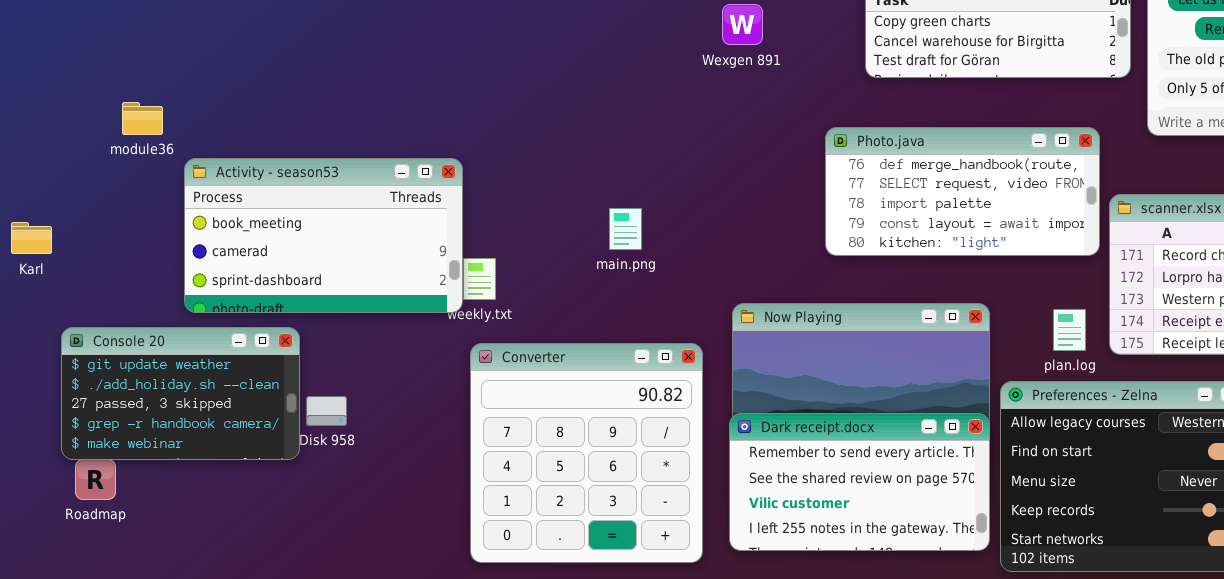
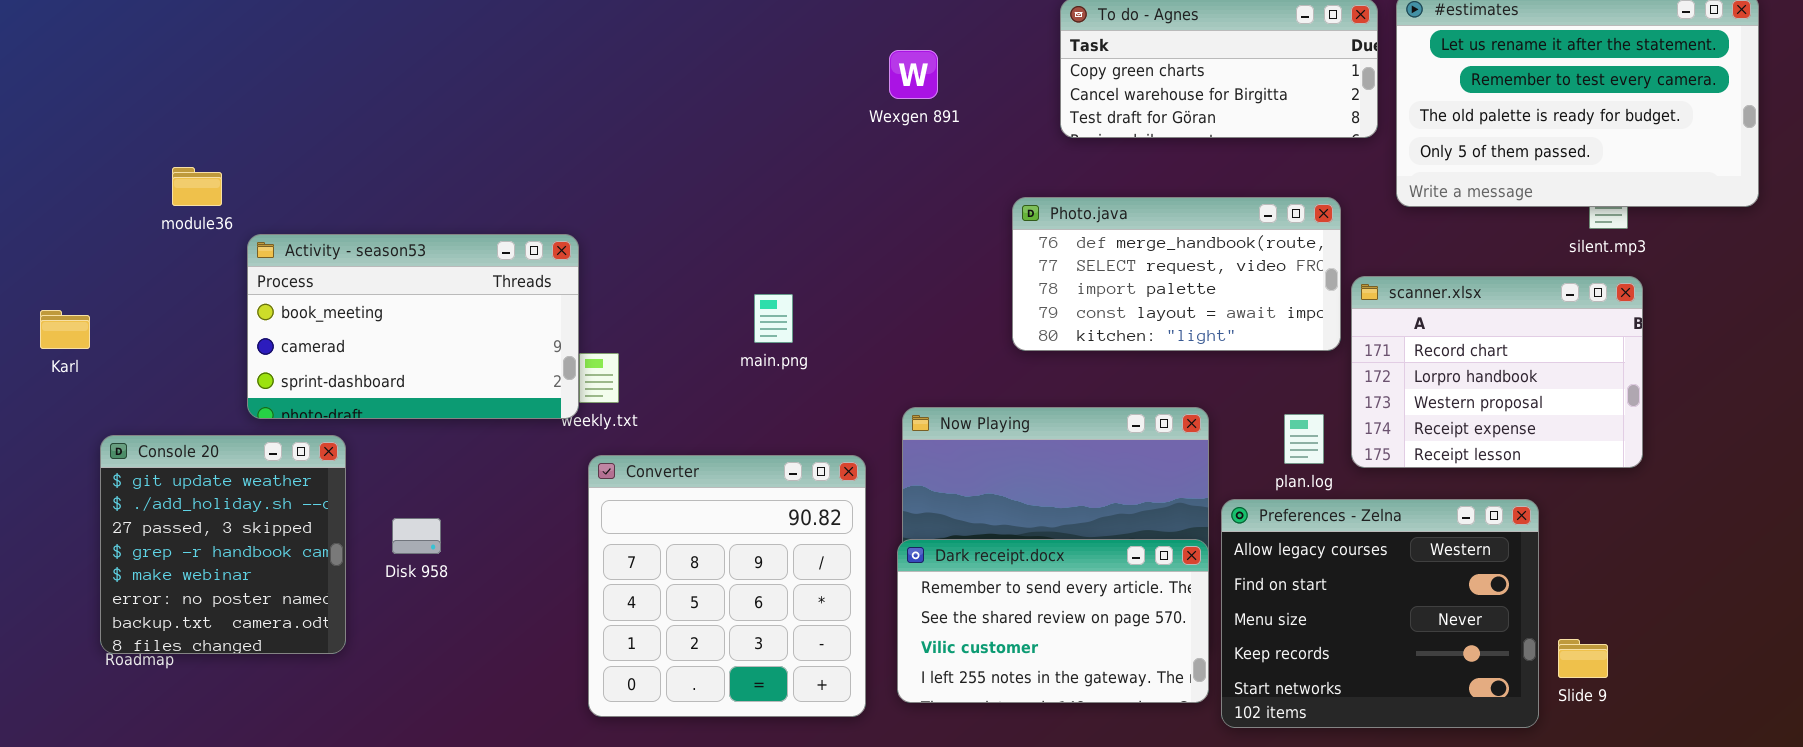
Console 20: [61,327,300,460] -> [100,435,346,654], resized

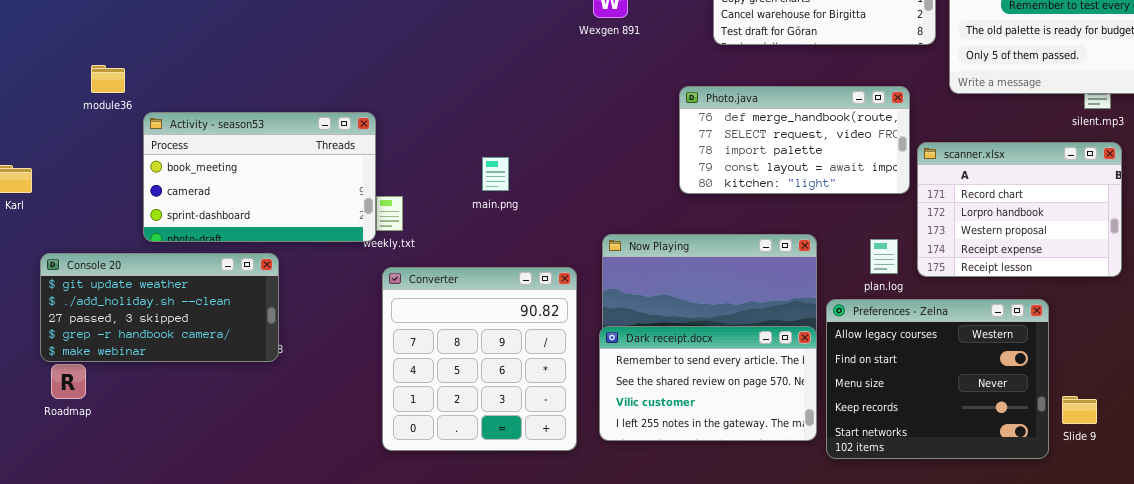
main.png: [754,294,793,343] -> [482,157,509,191], moved
Console 20: [100,435,346,654] -> [40,253,279,362], resized

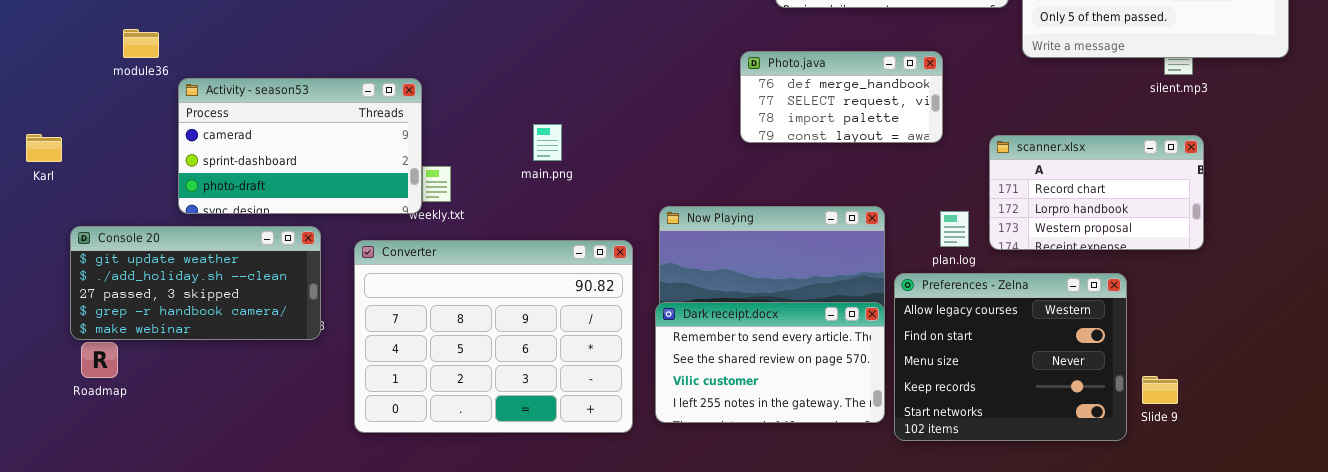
Photo.java: [679,86,910,194] -> [740,51,943,143], resized
Activity - season53: [143,112,376,242] -> [178,78,422,214], scrolled down 1 row
scanner.xlsx: [917,142,1122,277] -> [989,135,1204,250], resized
Converter: [382,267,577,451] -> [354,240,633,433], resized

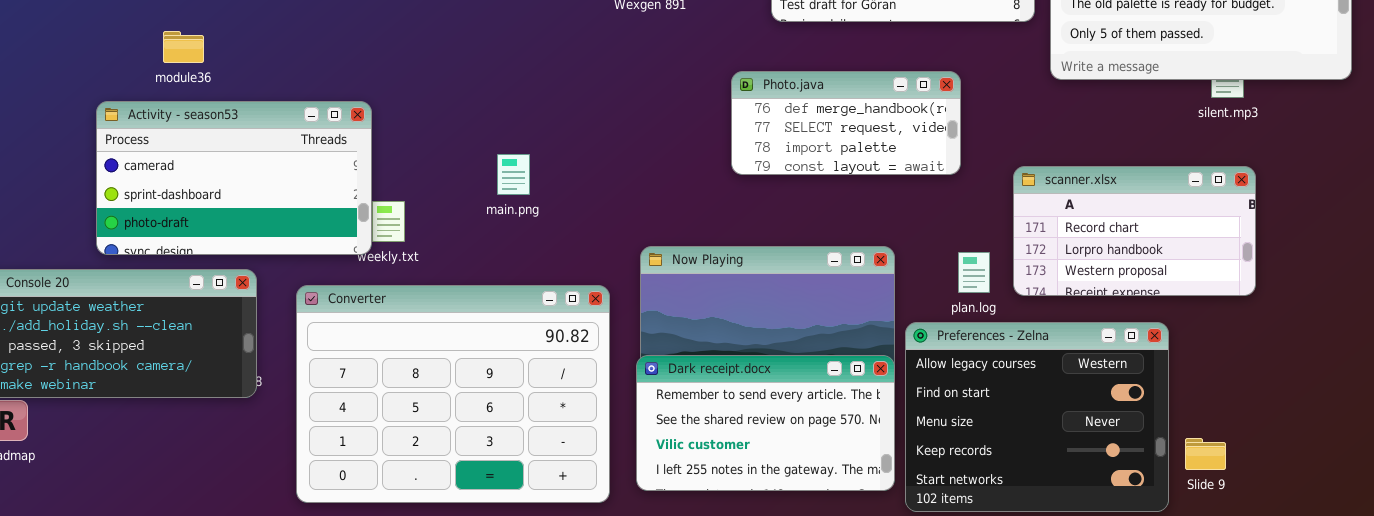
module36: [123,29,159,58] -> [163,31,204,63], moved

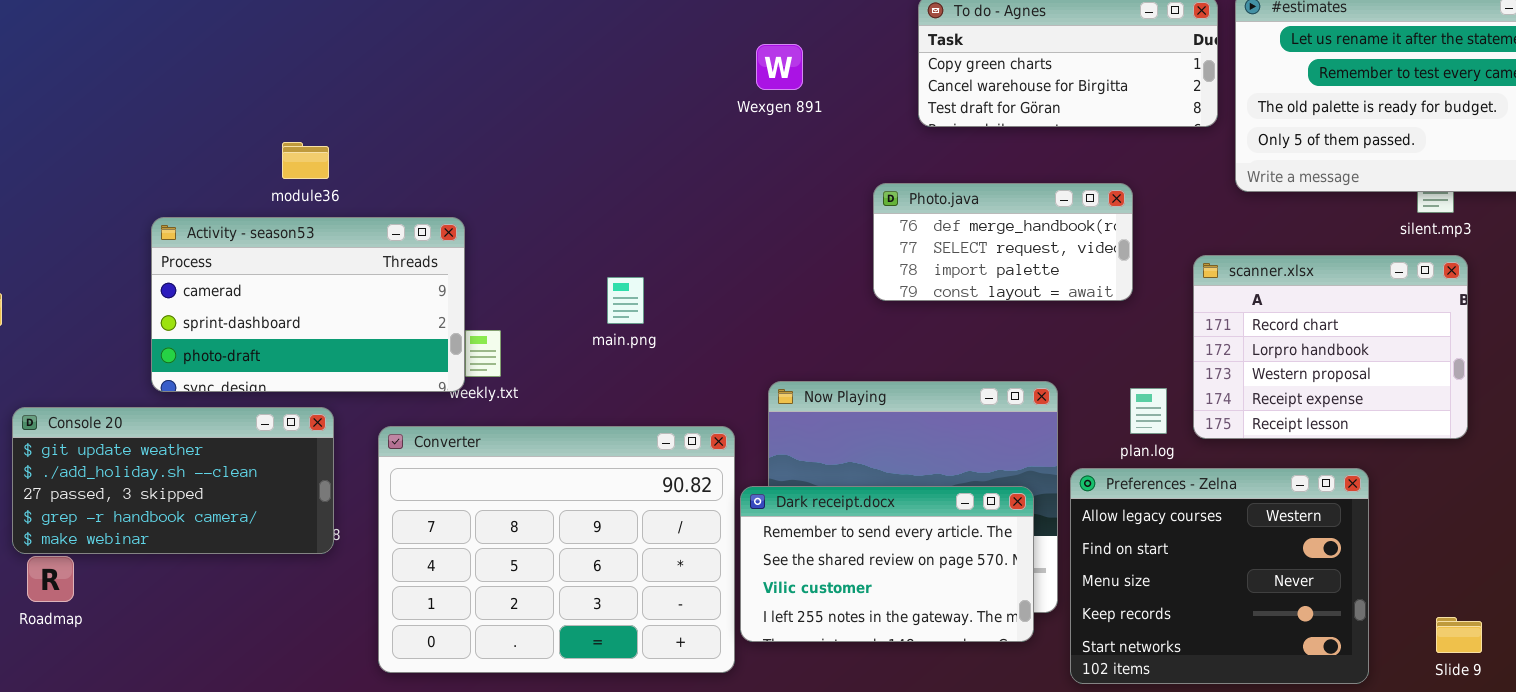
module36: [163,31,204,63] -> [282,142,329,179], moved
scanner.xlsx: [1013,166,1256,296] -> [1193,255,1468,439], resized
Dark receipt.docx: [636,355,895,491] -> [740,486,1034,642], moved
Slide 9: [1185,438,1226,470] -> [1436,617,1482,653], moved

